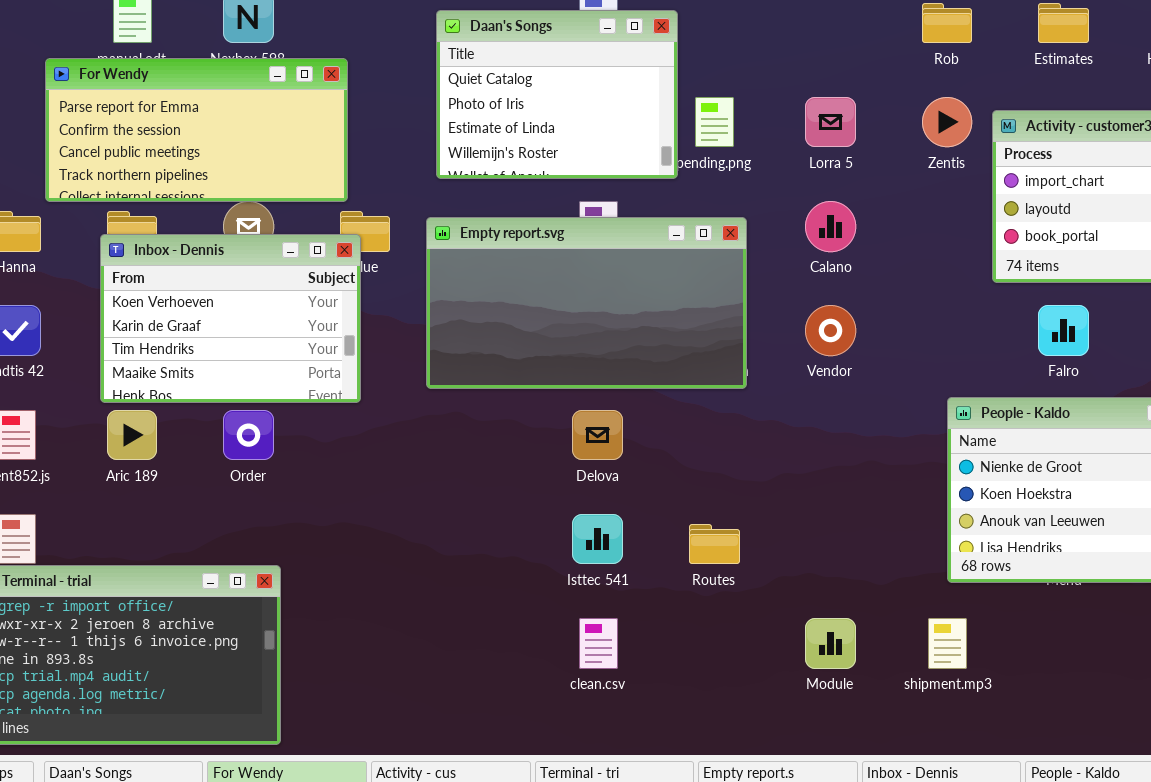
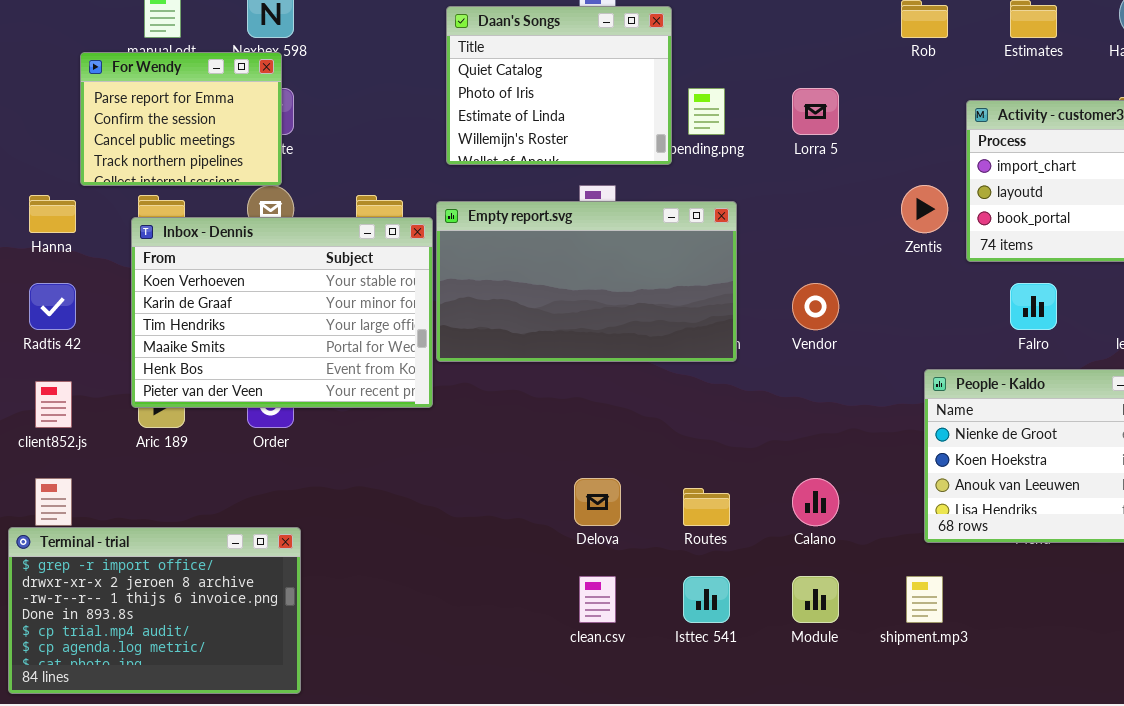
For Wendy: [45,58,348,202] -> [80,52,282,186], resized
Zentis: [922,97,972,147] -> [901,185,948,233], moved
Calano: [805,201,856,252] -> [792,478,839,526], moved
Inbox - Dennis: [100,234,361,403] -> [131,217,433,408], resized
Delova: [572,410,623,460] -> [574,478,621,526], moved
Isttec 541: [572,514,623,564] -> [683,576,730,623], moved

